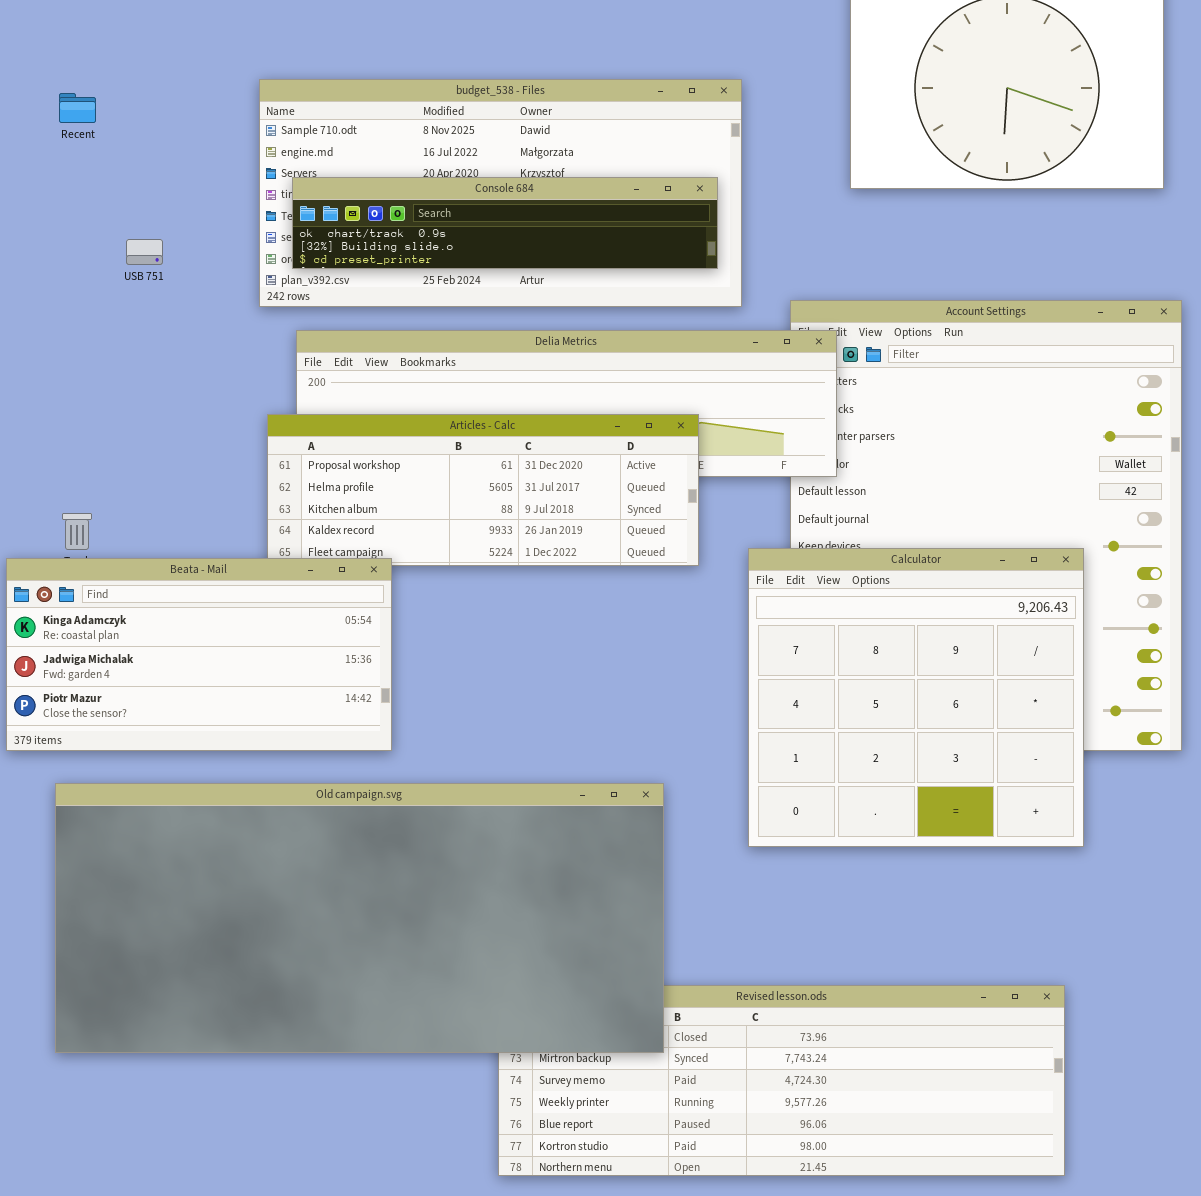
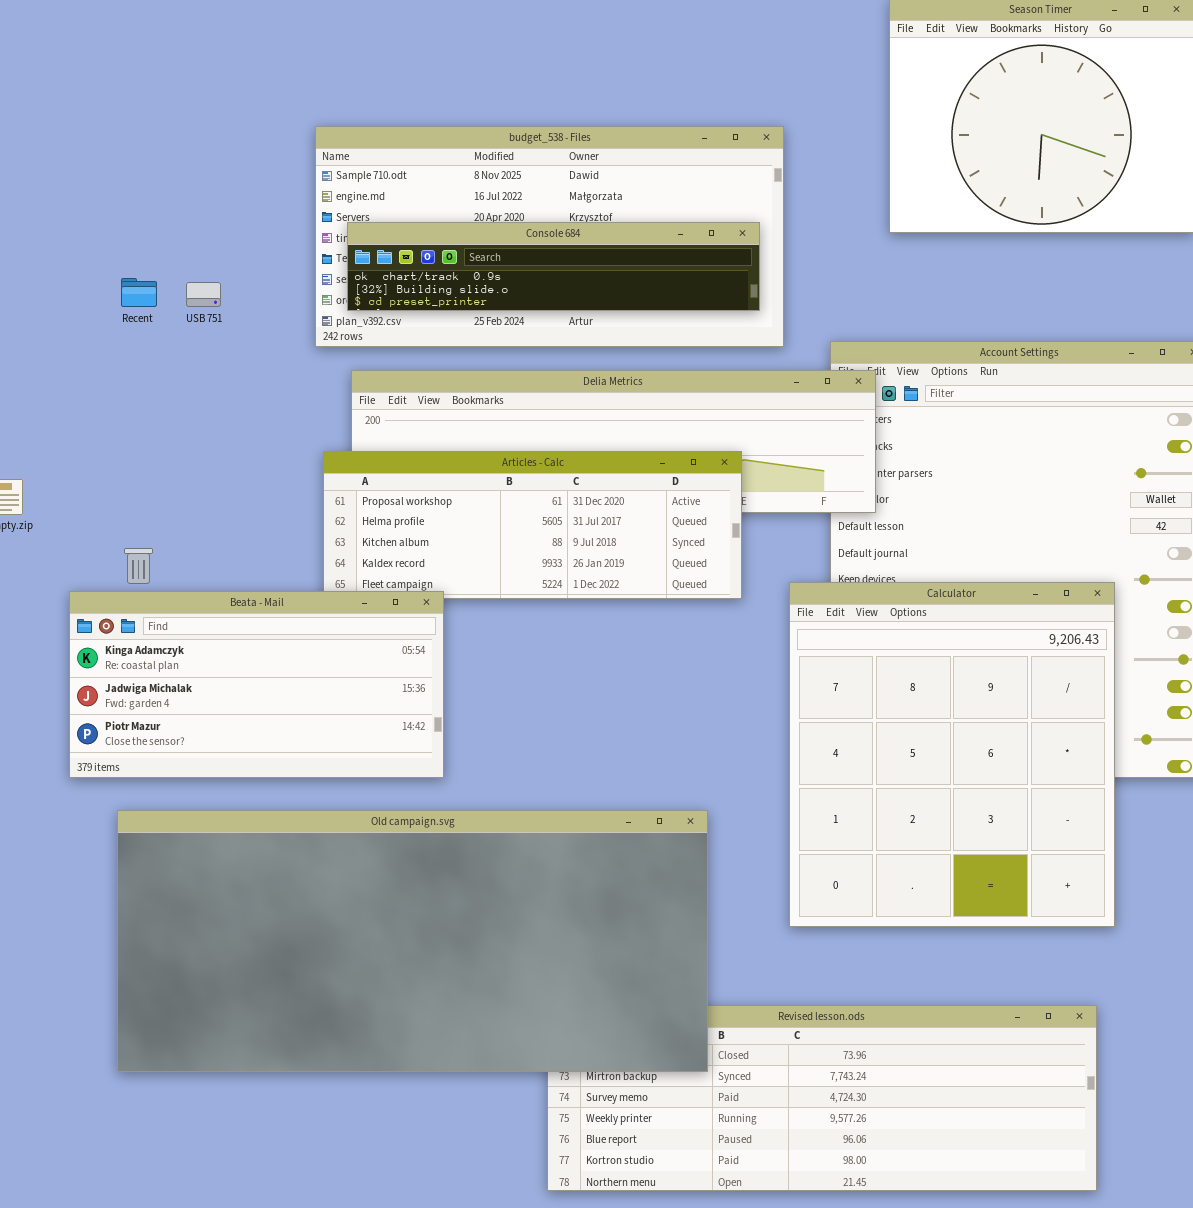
Recent: [59,93,96,123] -> [121,278,157,307], moved
Calculator: [748,548,1084,847] -> [789,582,1115,927], resized

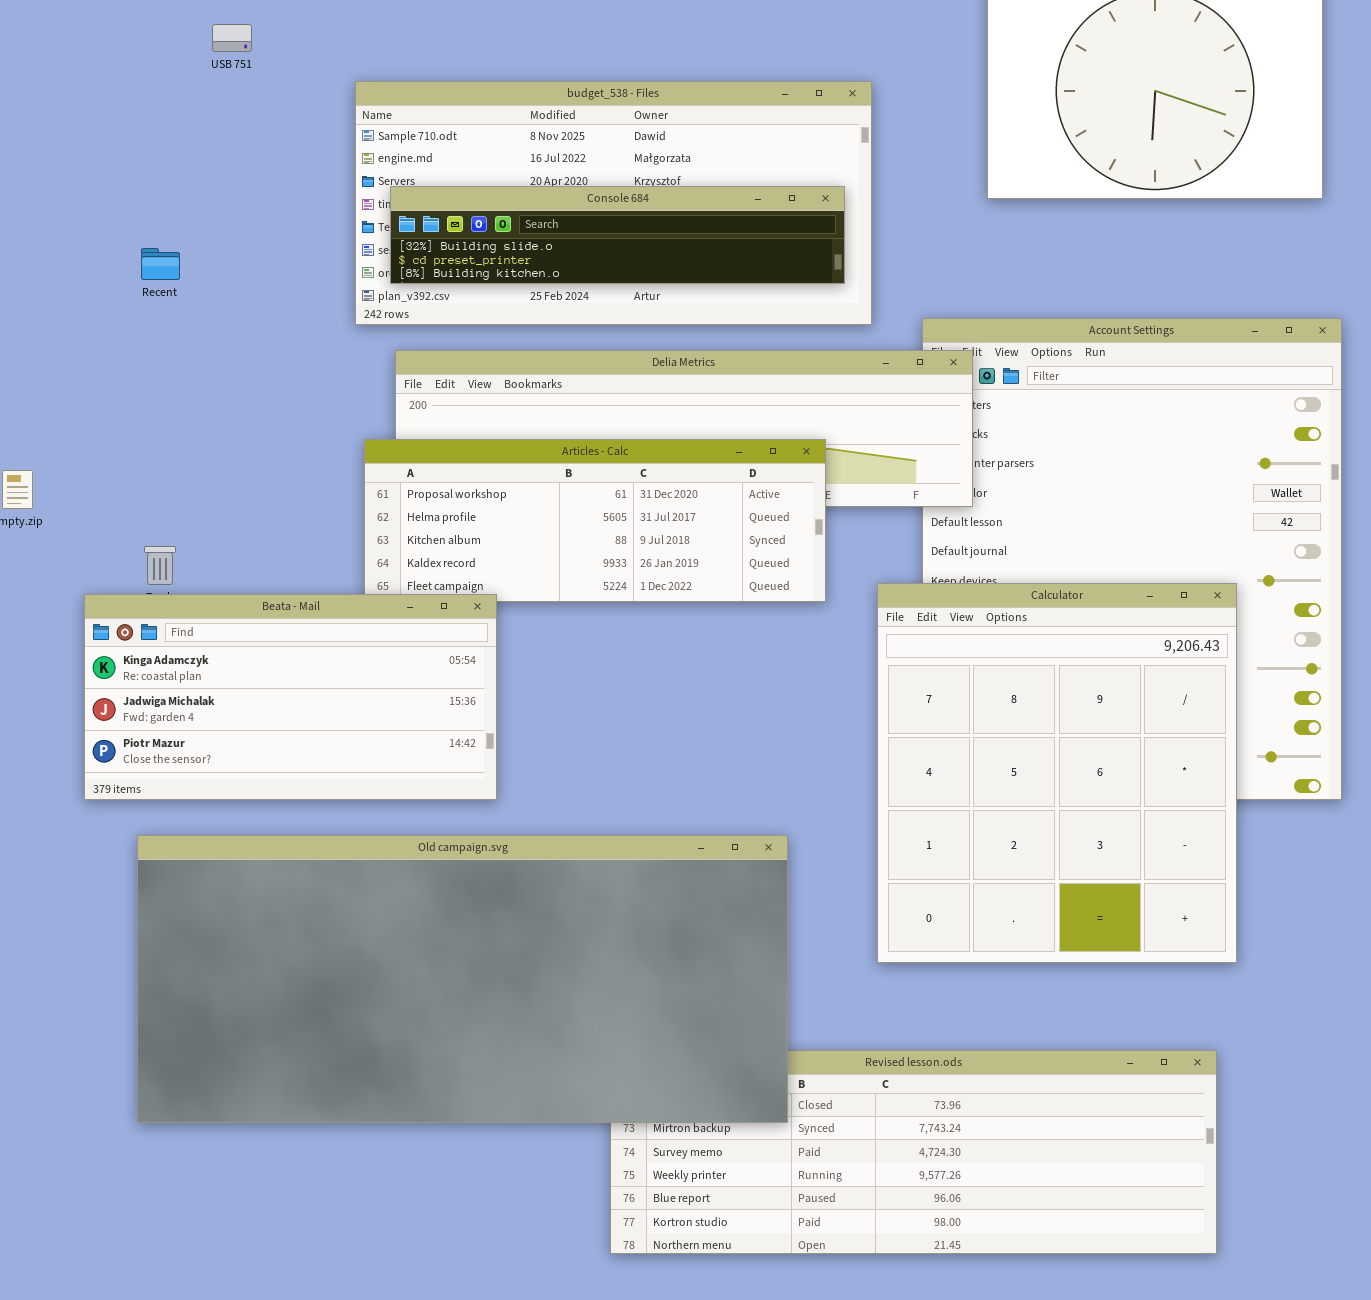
Console 684: [347,222,760,311] -> [390,186,845,284], scrolled down 1 row
USB 751: [186,282,221,307] -> [212,24,252,52], moved

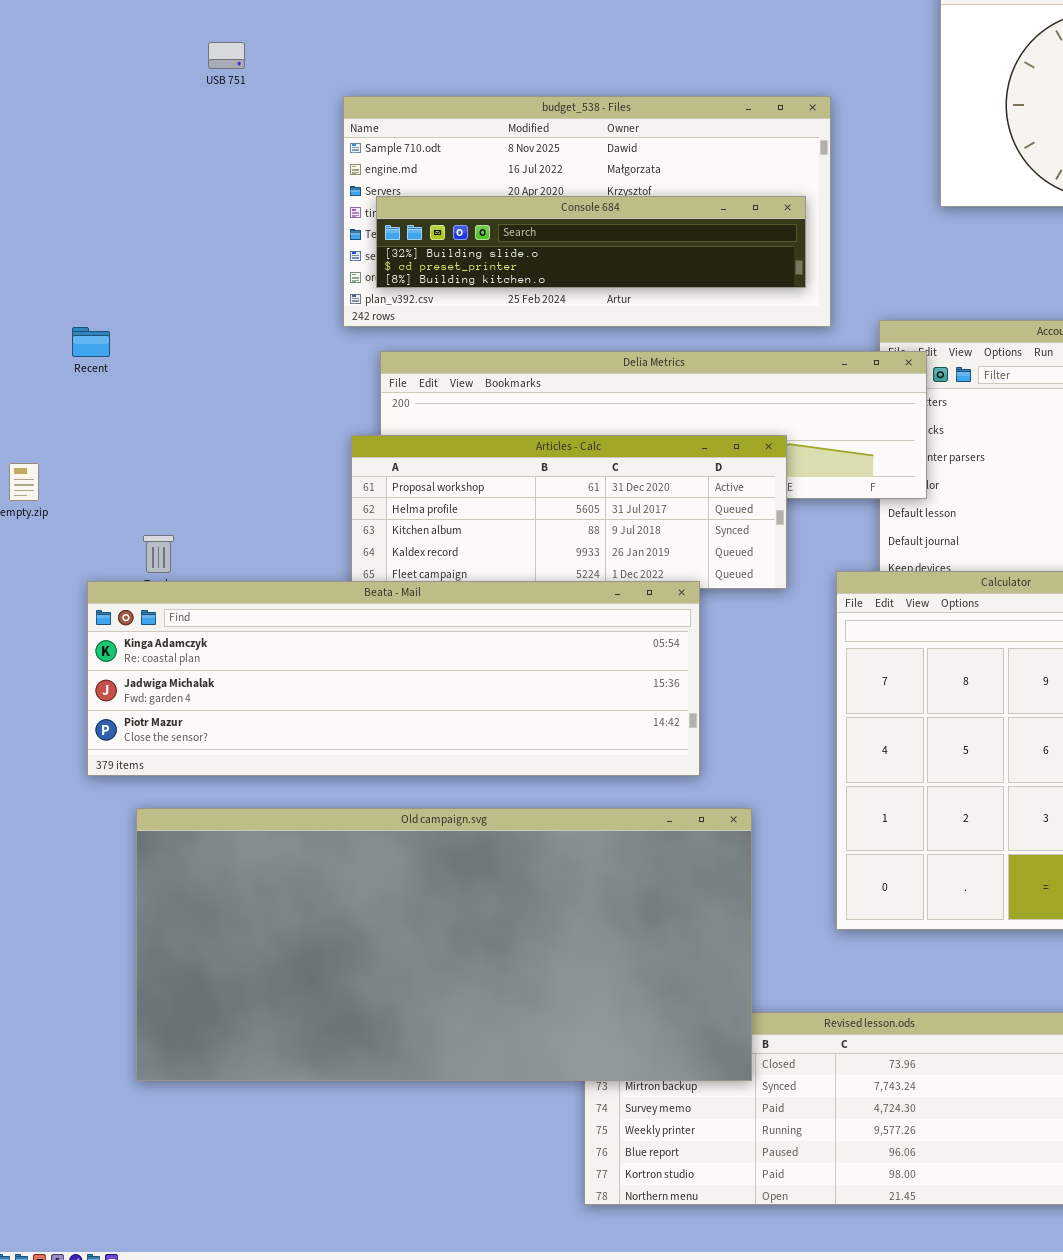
Recent: [141,248,180,280] -> [72,327,110,357], moved
Beata - Mail: [84,594,497,800] -> [87,581,700,776], resized

